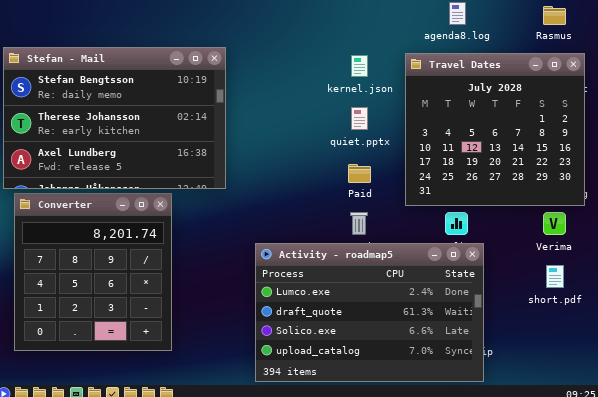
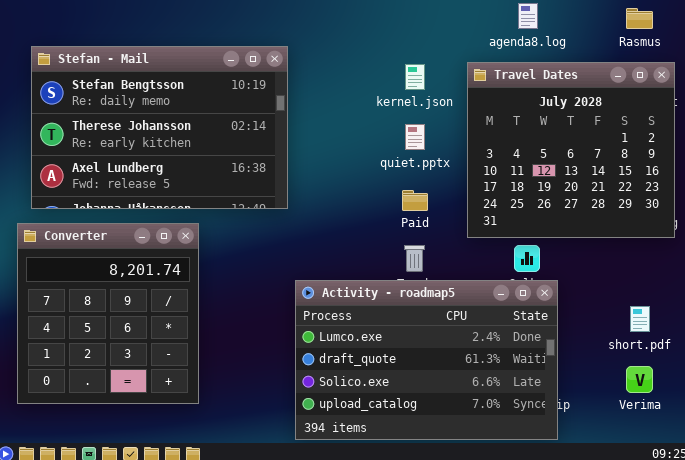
Stefan - Mail: [3,47,226,189] -> [31,46,288,209], moved
Verima: [543,212,566,235] -> [626,366,653,393], moved

